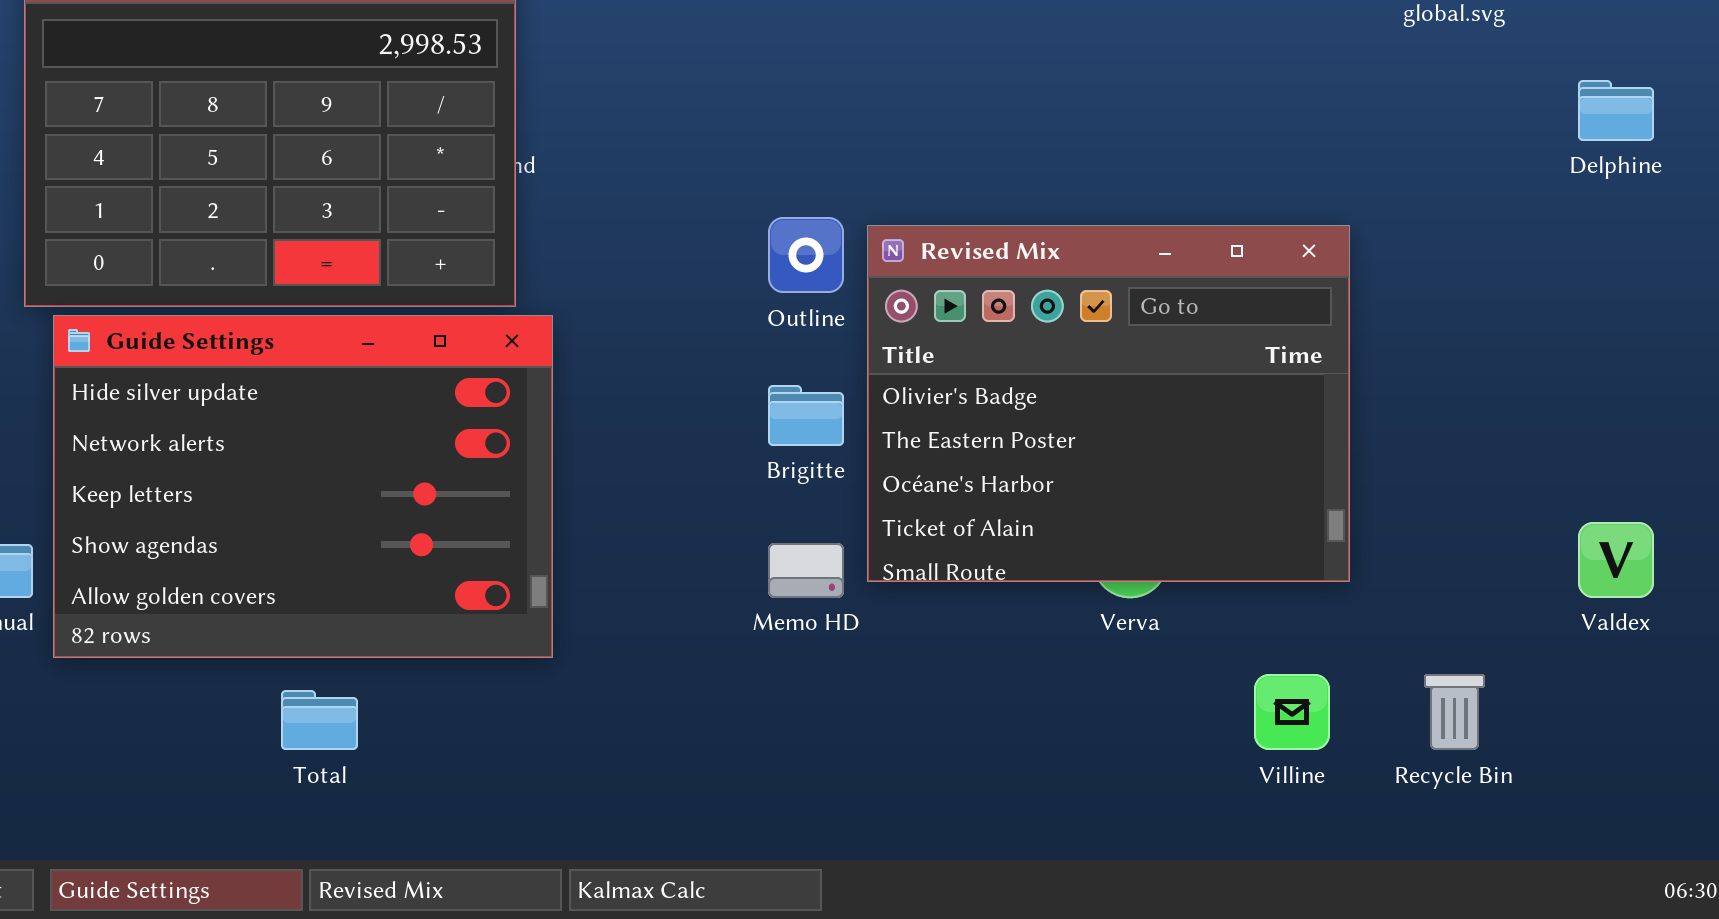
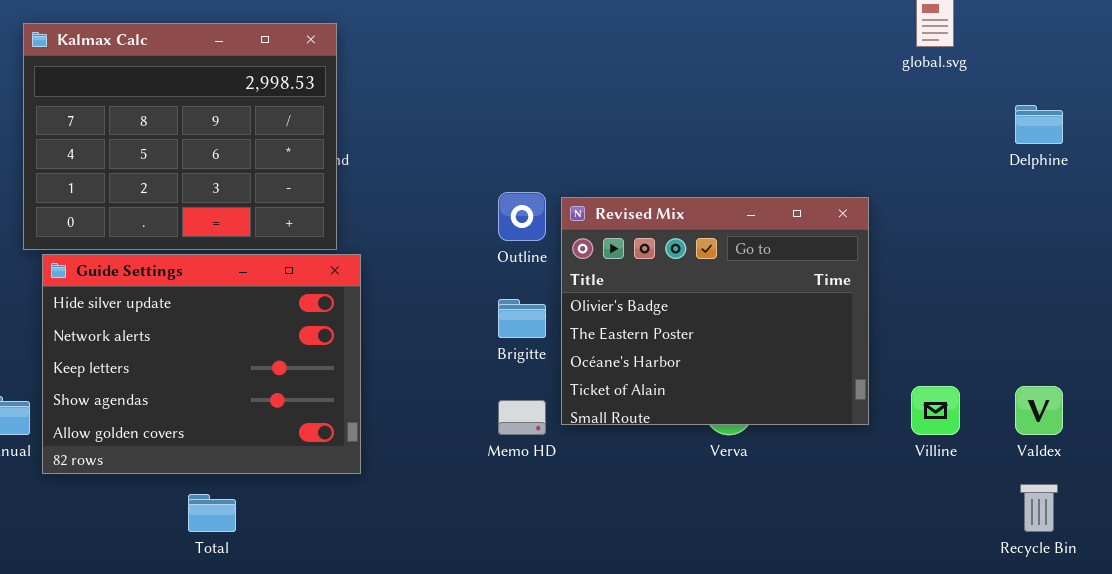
Villine: [1254,674,1330,750] -> [911,386,960,435], moved
Recycle Bin: [1424,674,1485,750] -> [1020,484,1058,532], moved

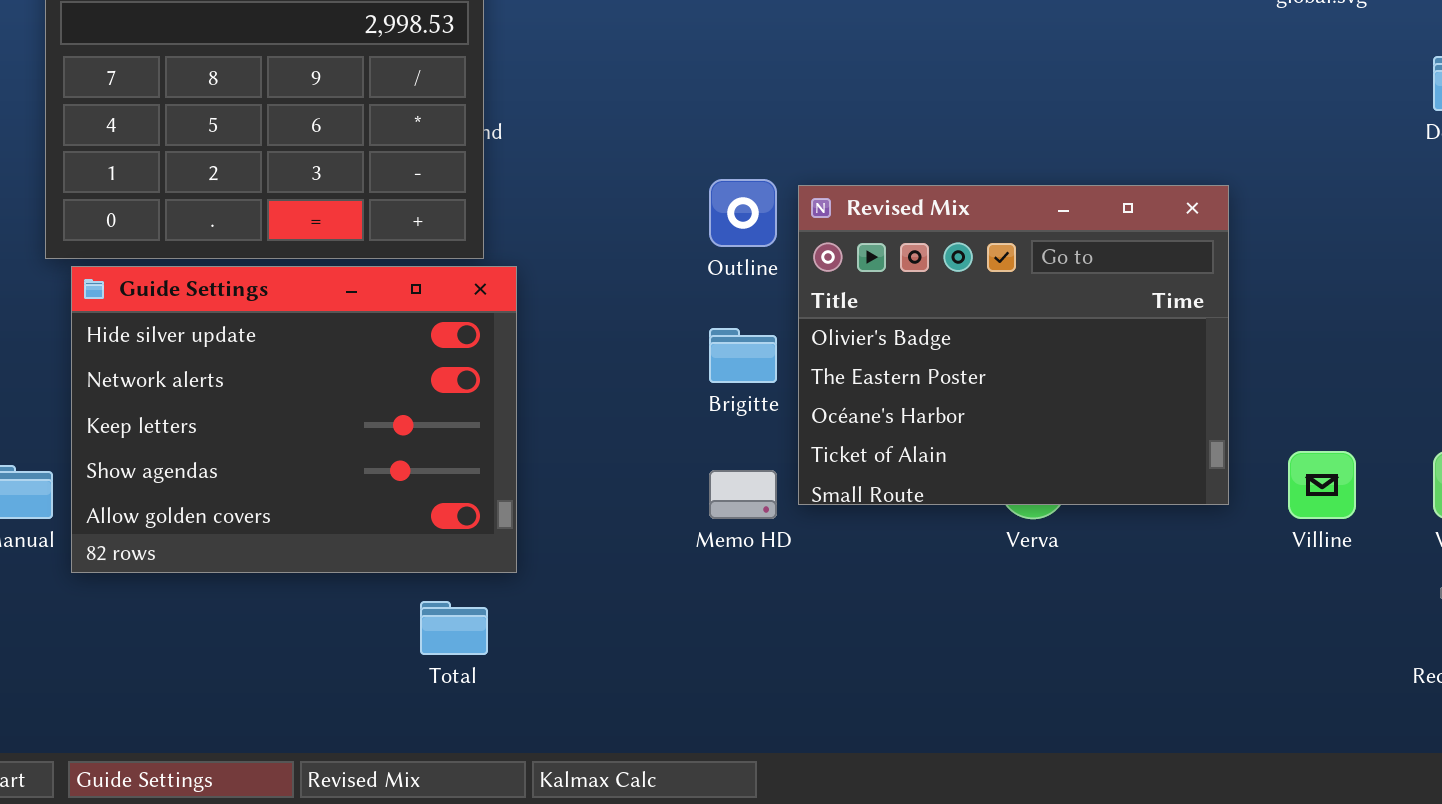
Total: [188,494,236,532] -> [420,601,488,655], moved

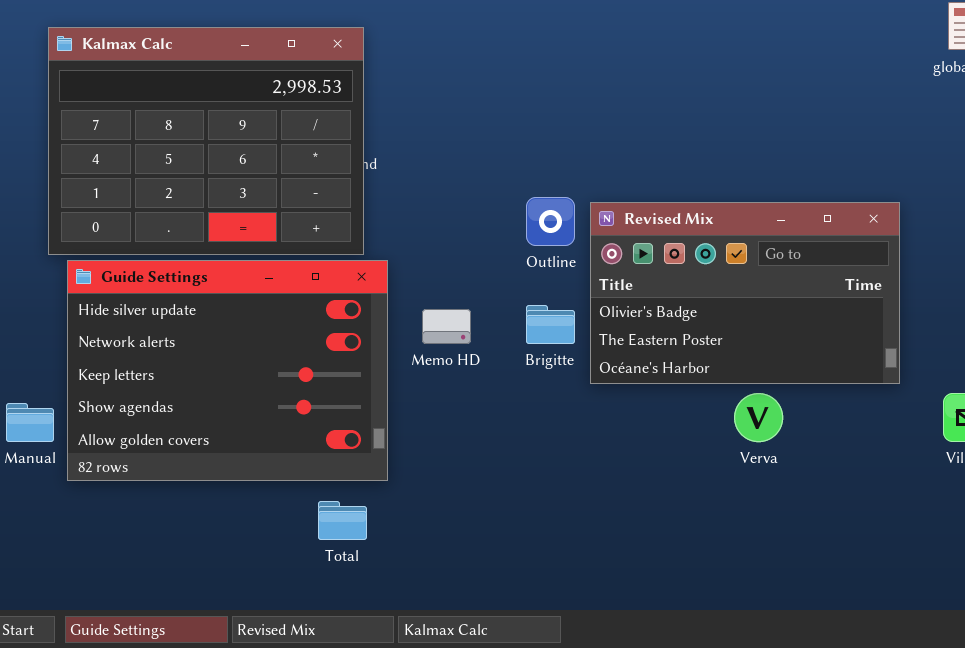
Revised Mix: [798,185,1229,505] -> [590,202,900,384], resized
Memo HD: [709,470,777,519] -> [422,309,471,344], moved

